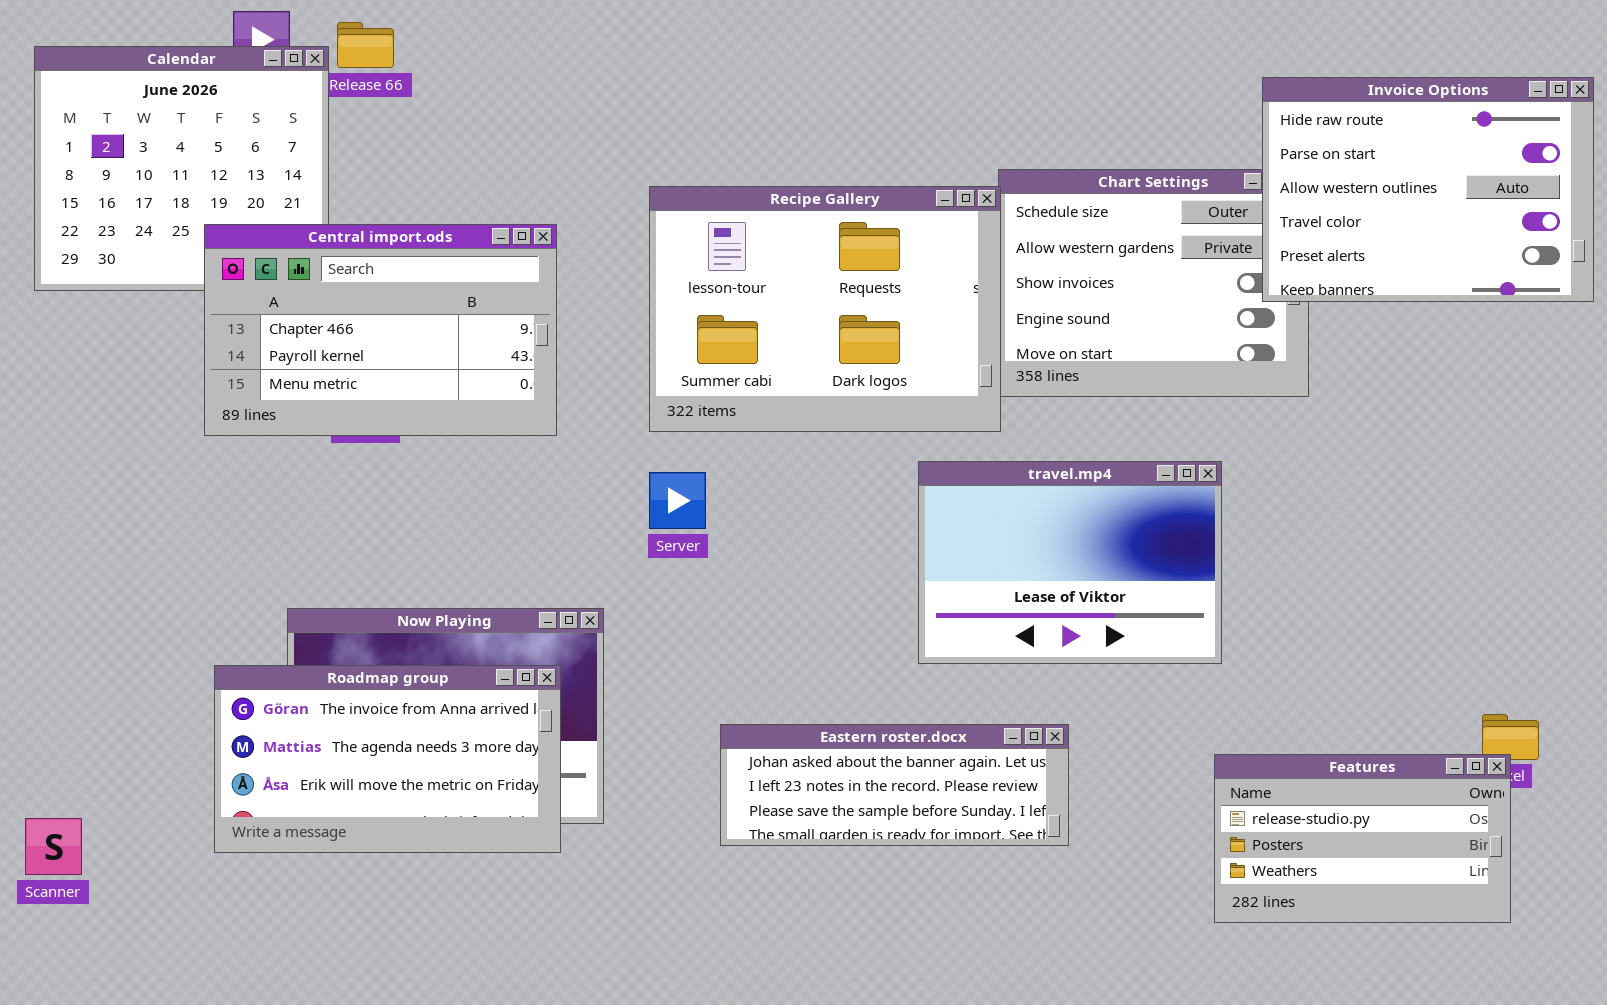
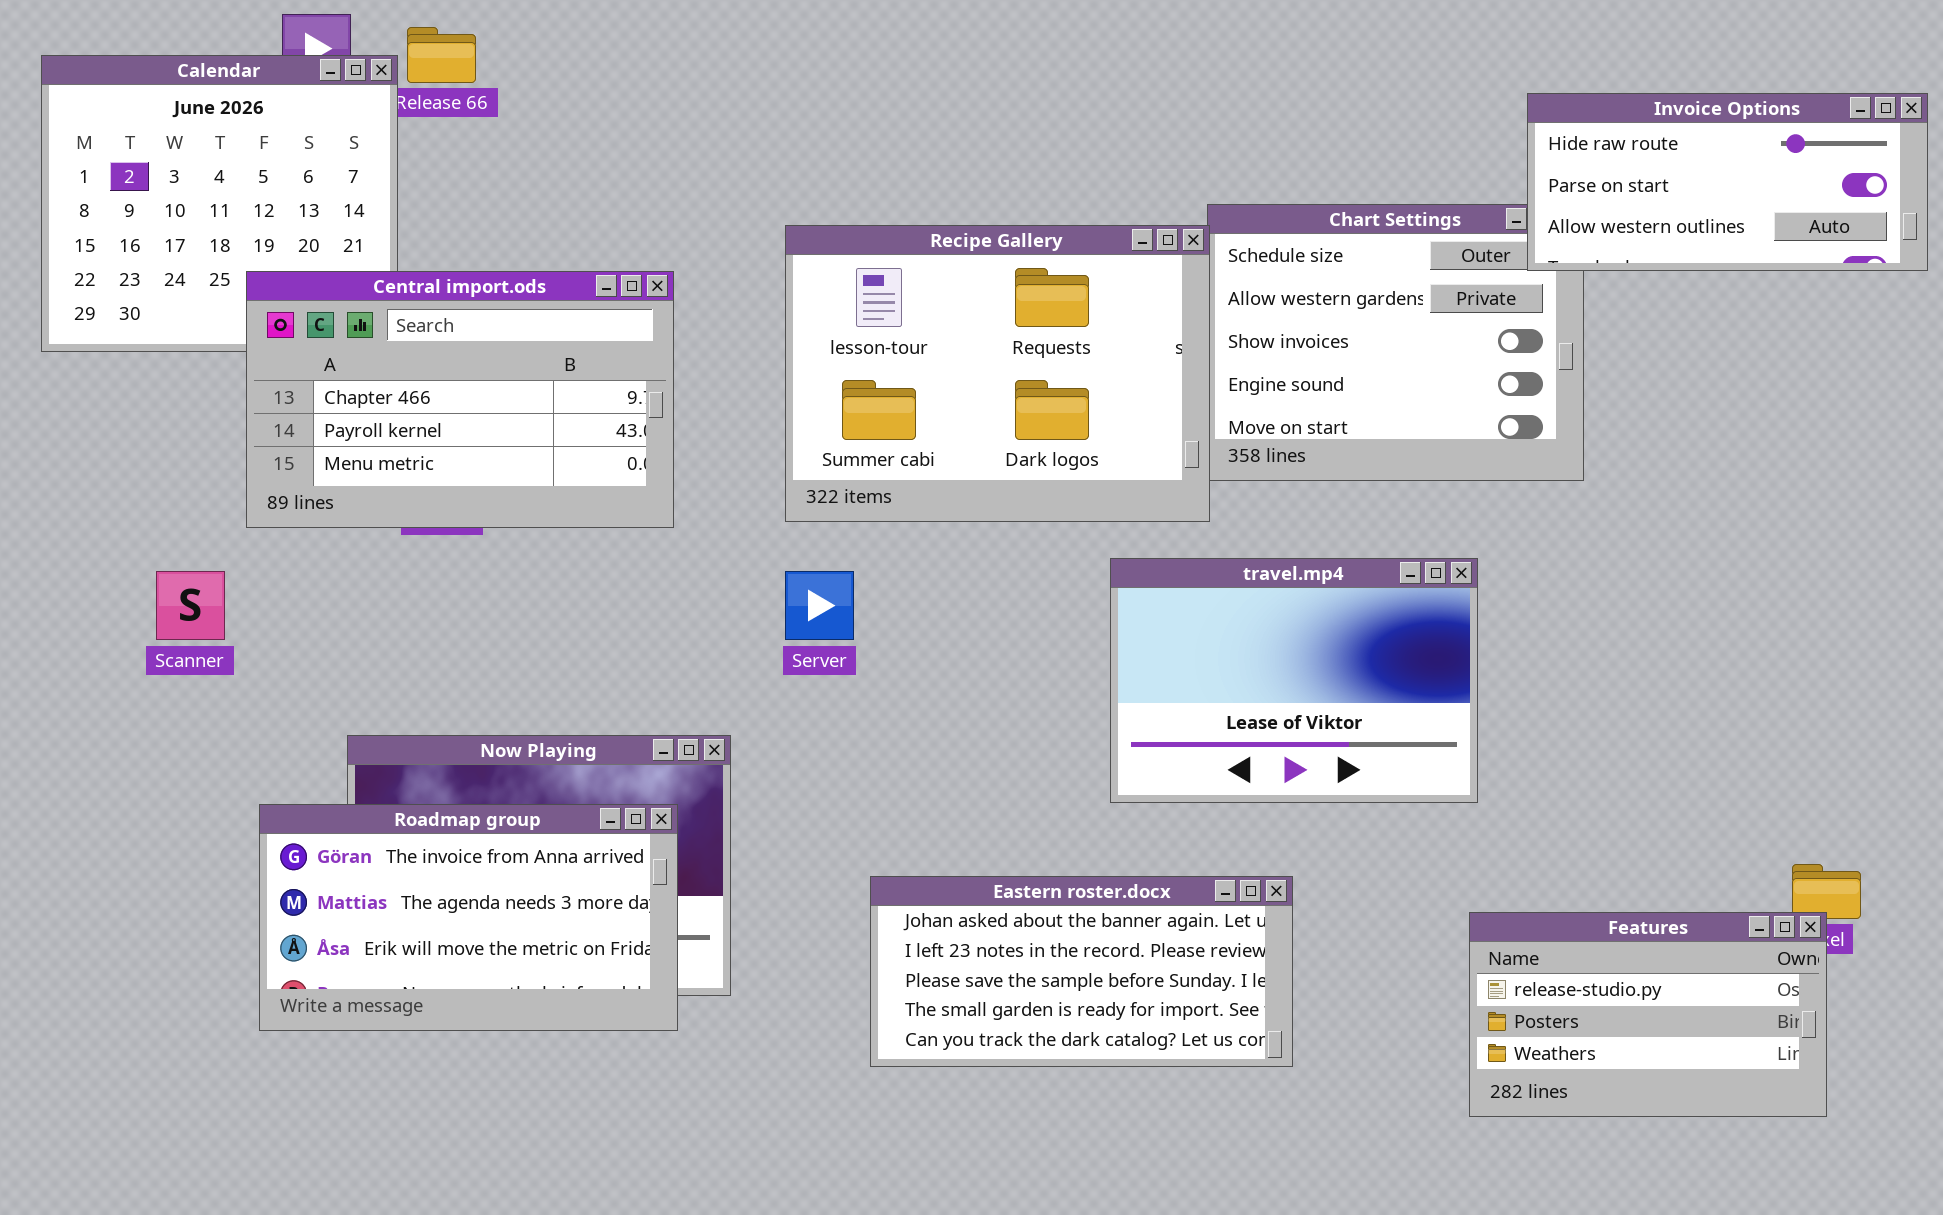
Invoice Options: [1262,77,1594,302] -> [1527,93,1928,271], resized
Eastern roster.docx: [720,724,1069,846] -> [870,876,1293,1067], resized
Scanner: [25,818,82,875] -> [156,571,225,640], moved

